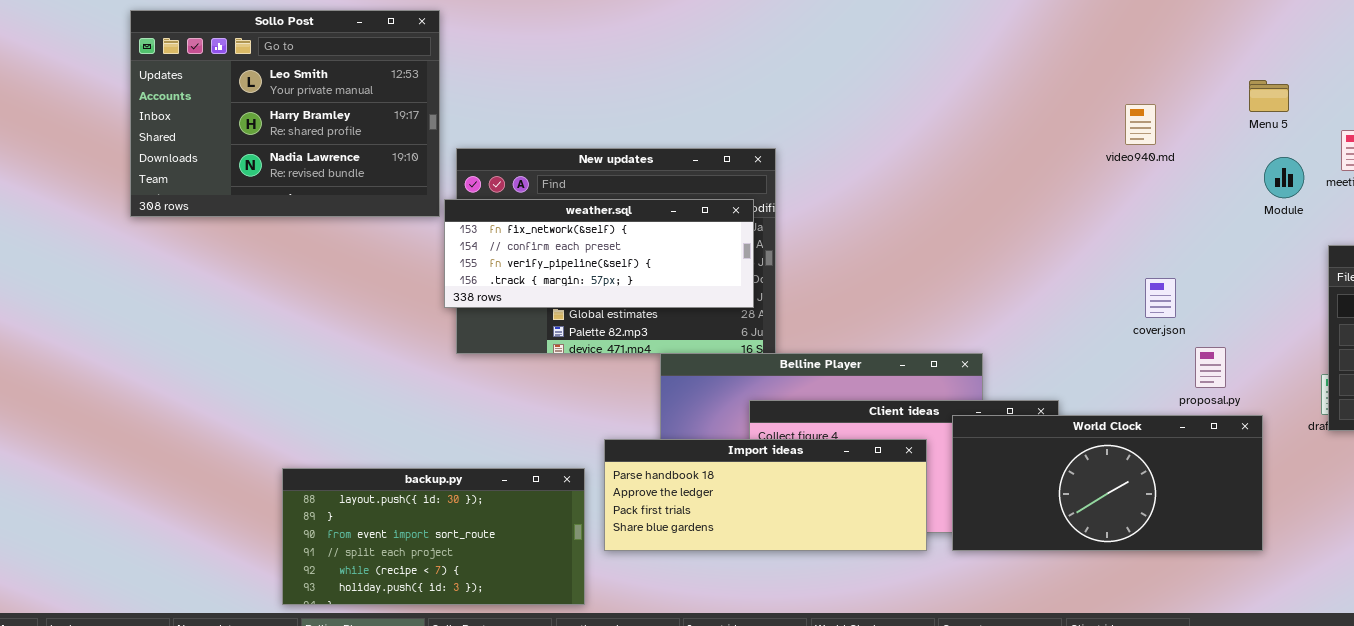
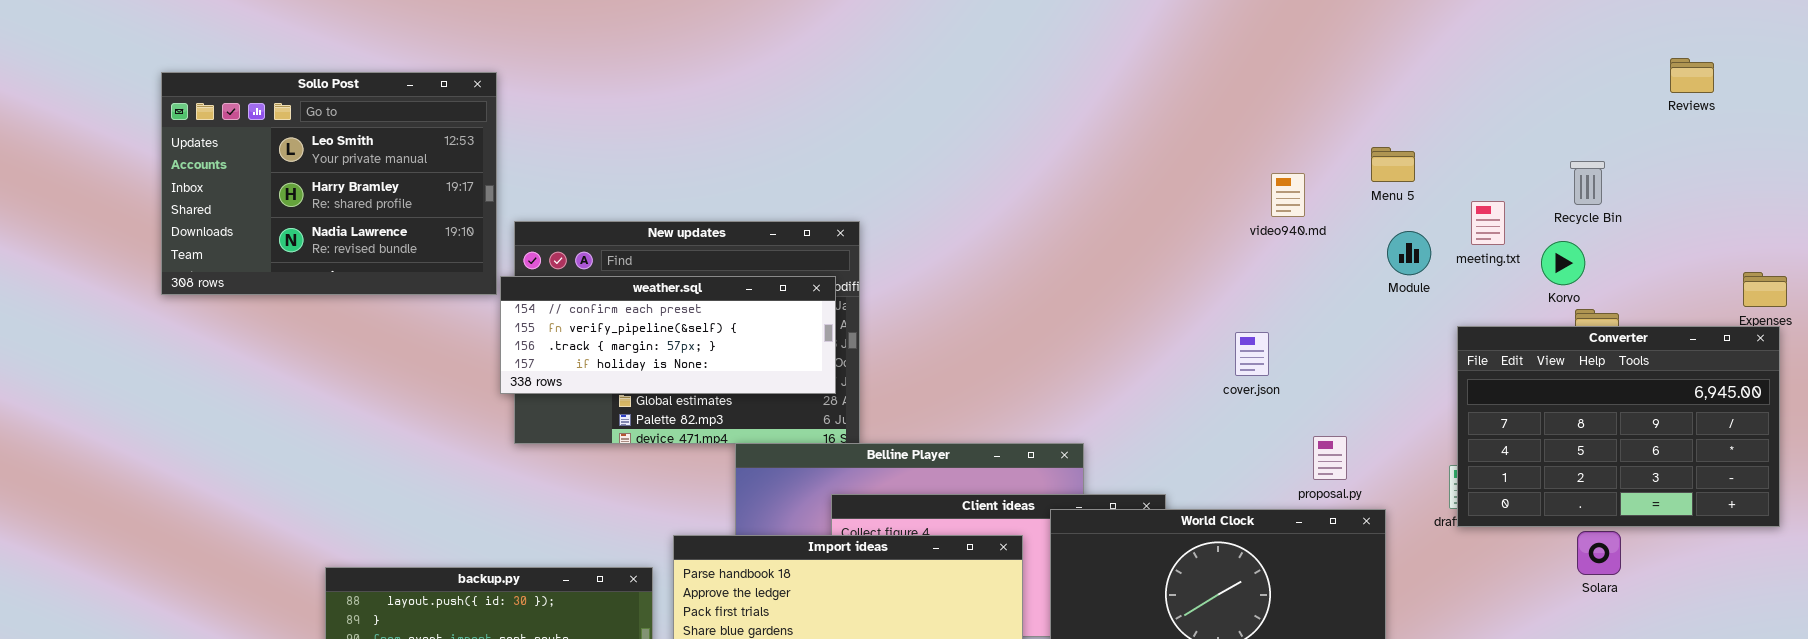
video940.md: [1125,104,1156,145] -> [1271,173,1305,217], moved
weather.sql: [444,199,754,308] -> [500,276,836,394], scrolled down 1 row
cover.json: [1145,278,1176,318] -> [1235,332,1269,376], moved

